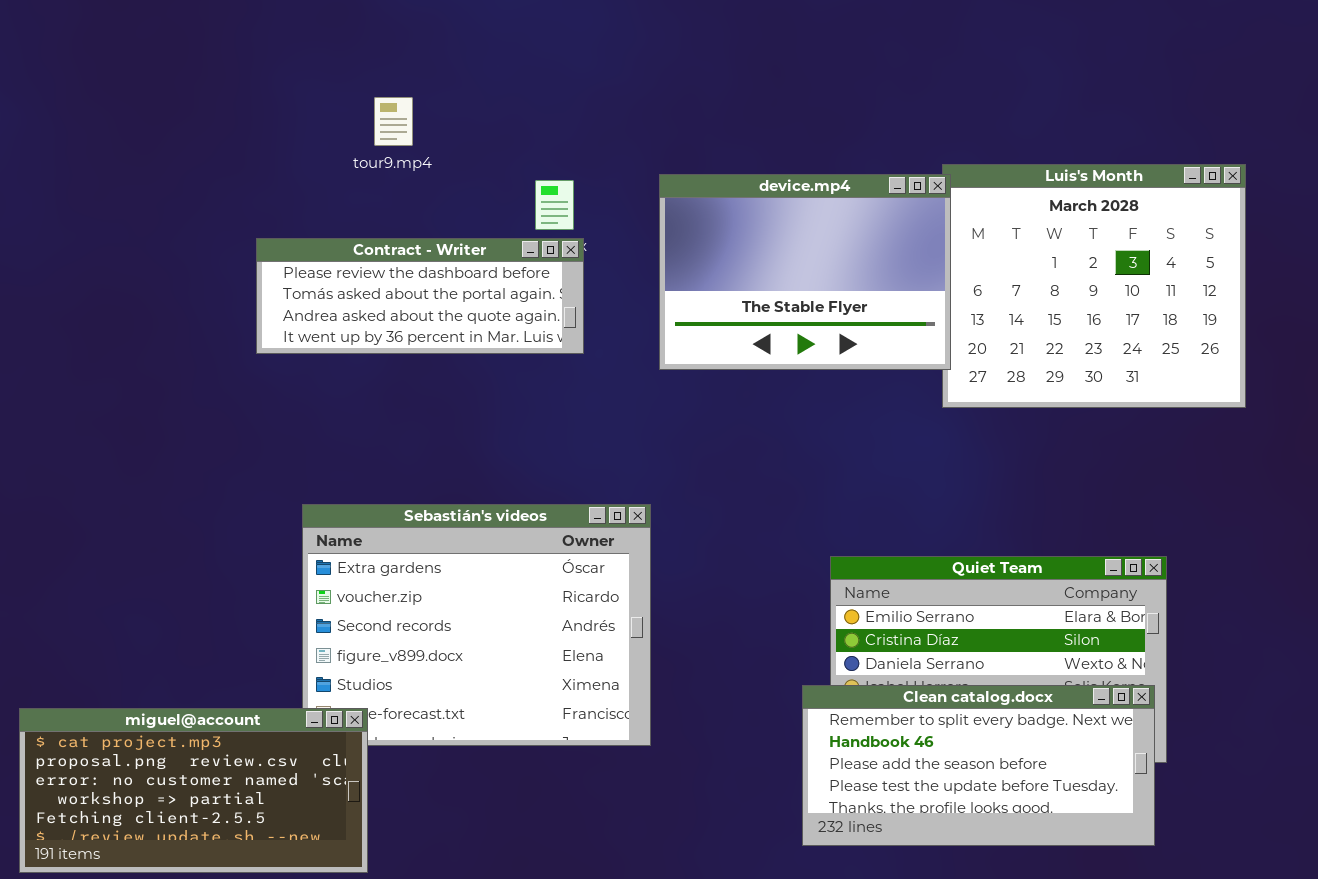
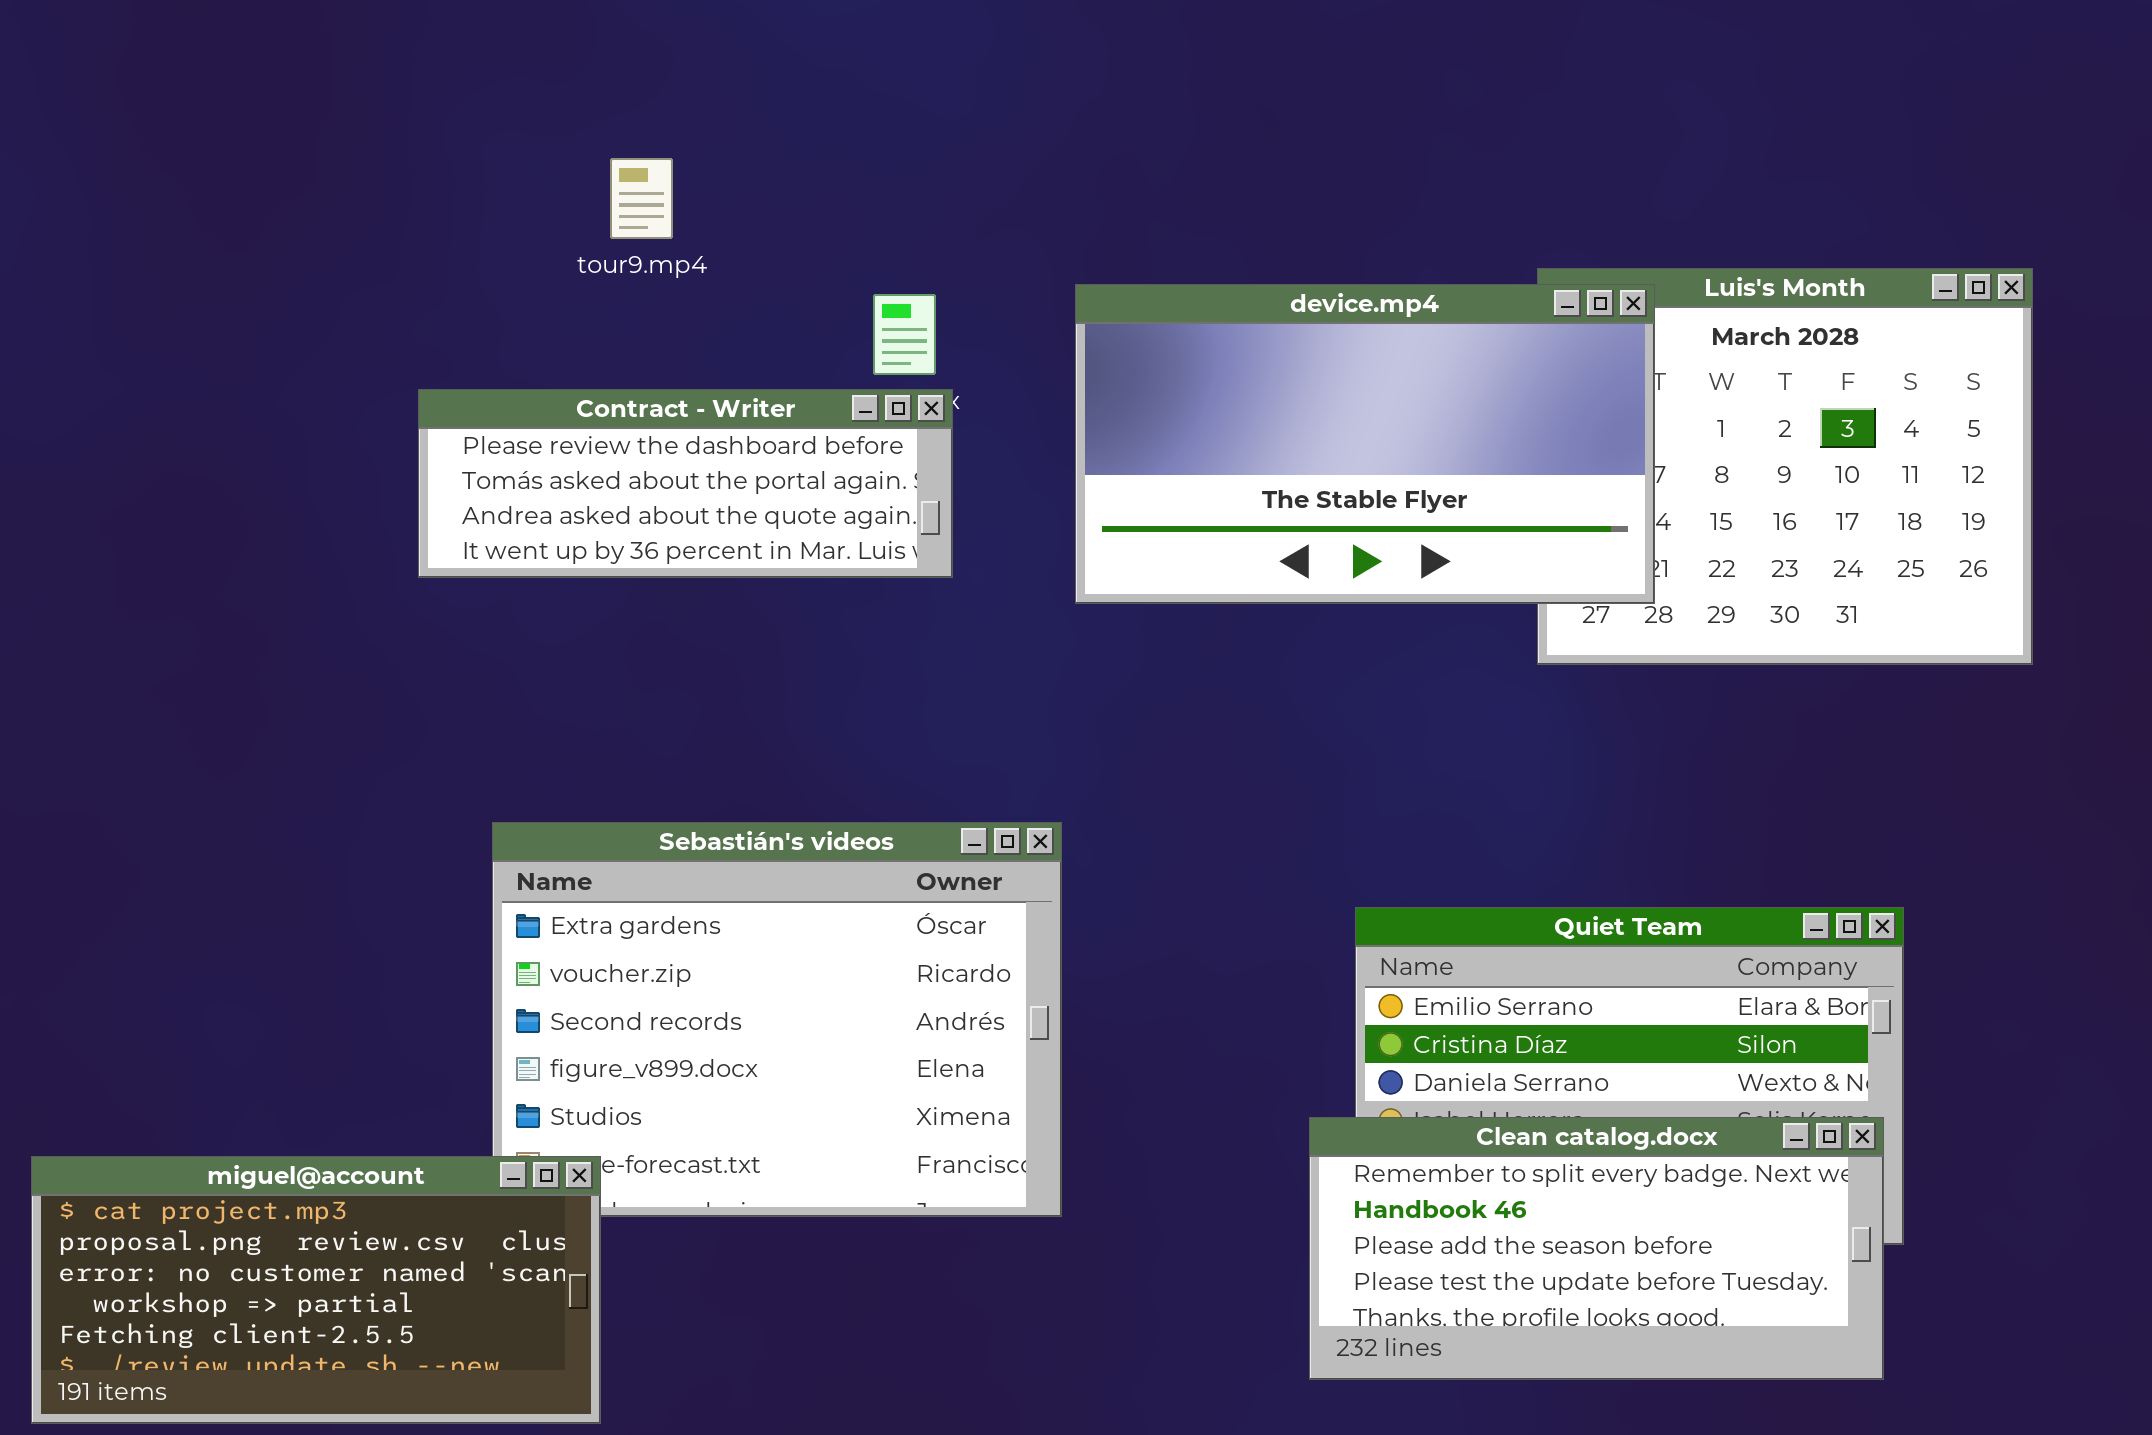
device.mp4: [659,174,951,370] -> [1075,284,1655,604], resized

